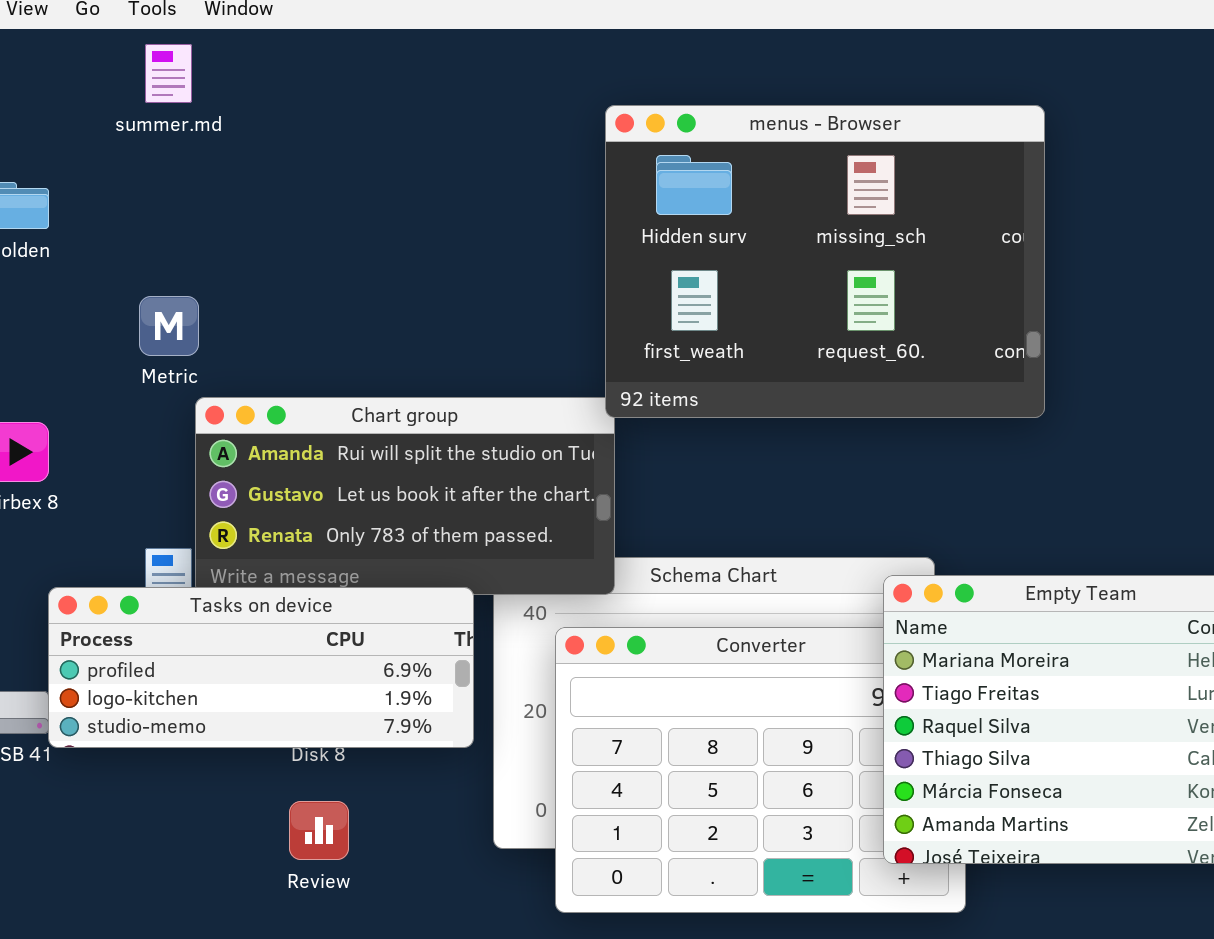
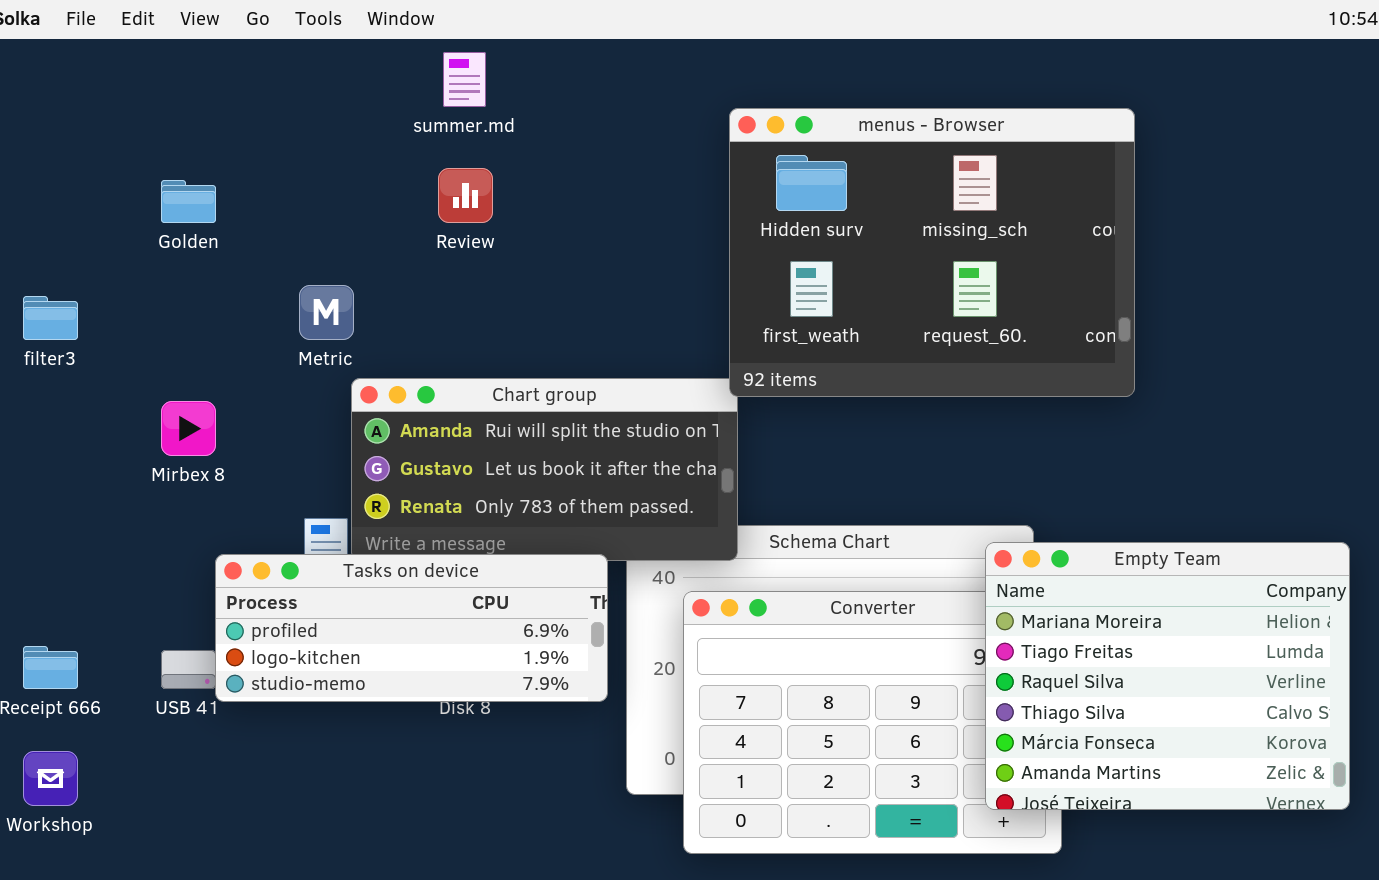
summer.md: [145,44,192,103] -> [443,52,486,107], moved
Review: [289,801,349,860] -> [438,168,493,223], moved

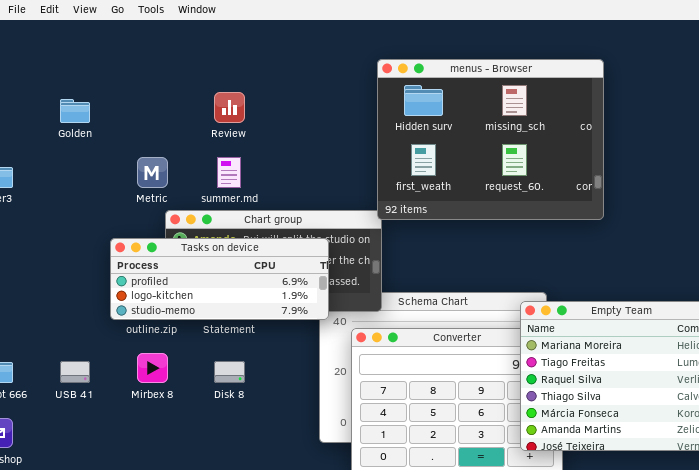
summer.md: [443,52,486,107] -> [217,157,241,188], moved
Mirbex 8: [161,401,216,456] -> [137,353,168,383], moved
Tasks on device: [215,554,608,702] -> [110,238,329,320], moved

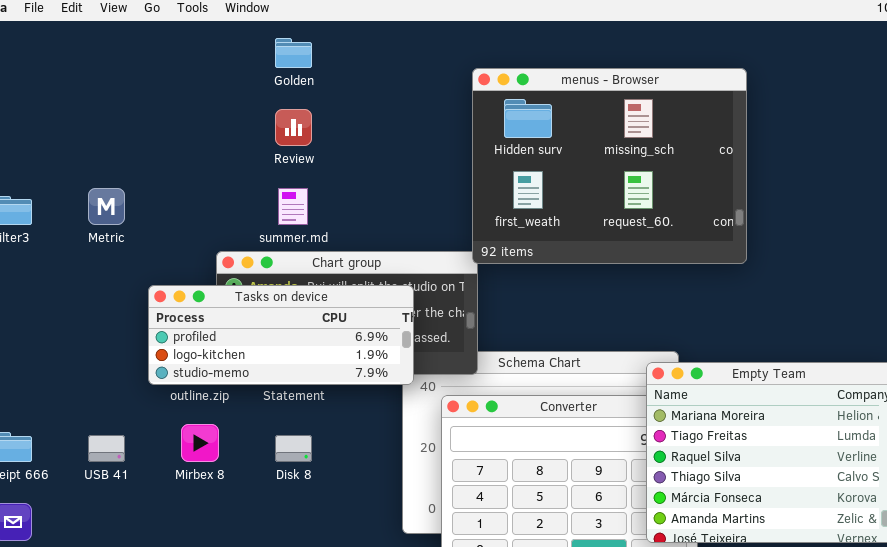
Golden: [60,99,90,123] -> [275,38,312,68], moved
Metric: [137,157,168,188] -> [88,188,125,225], moved

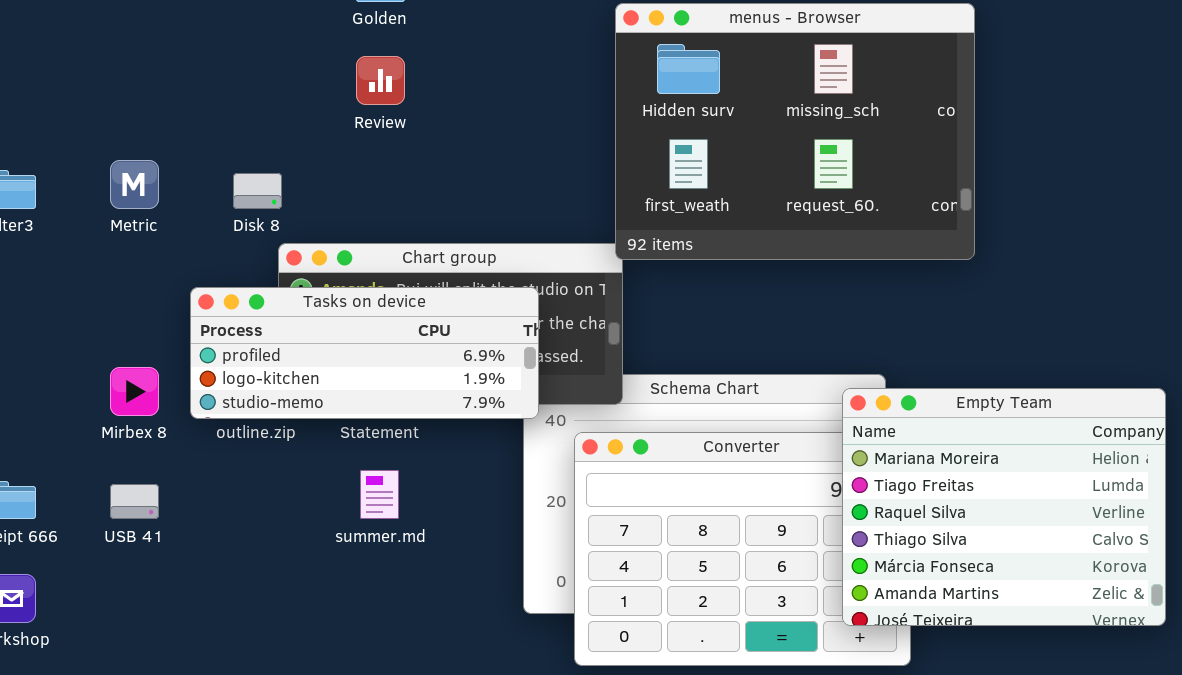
summer.md: [278,188,308,225] -> [360,470,399,519], moved
Mirbex 8: [181,424,219,462] -> [110,367,159,416], moved
Disk 8: [275,435,312,462] -> [233,173,282,209], moved

